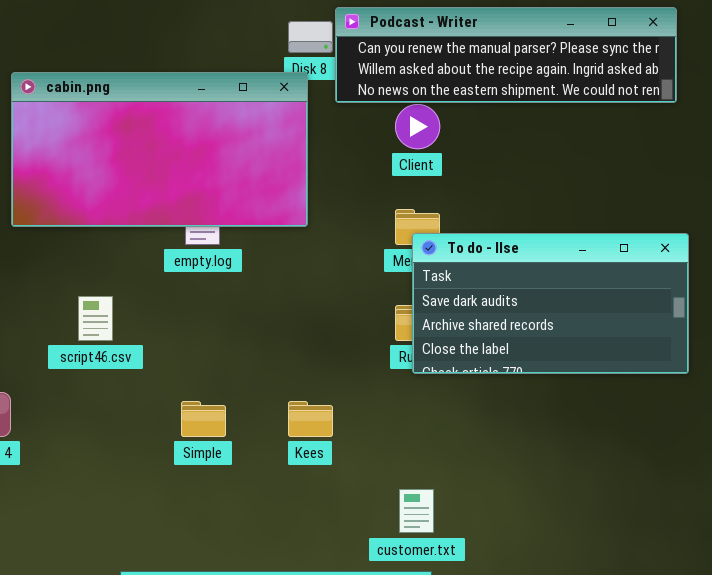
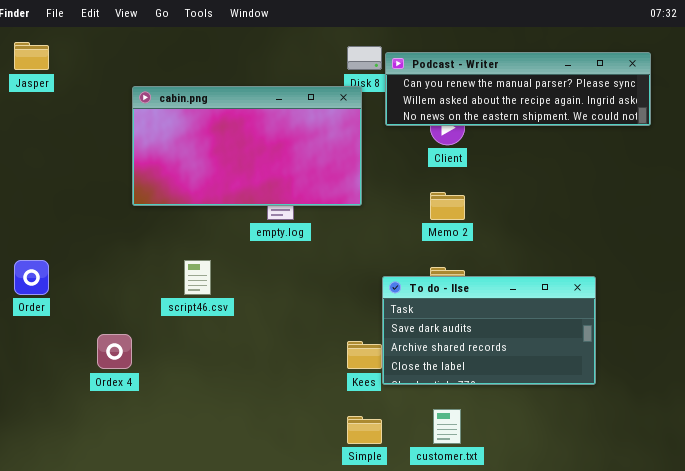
Podcast - Writer: [335,7,677,103] -> [385,52,651,126], moved
To do - Ilse: [412,233,689,374] -> [382,276,596,385], moved
Simple: [181,401,226,437] -> [347,416,382,444], moved

